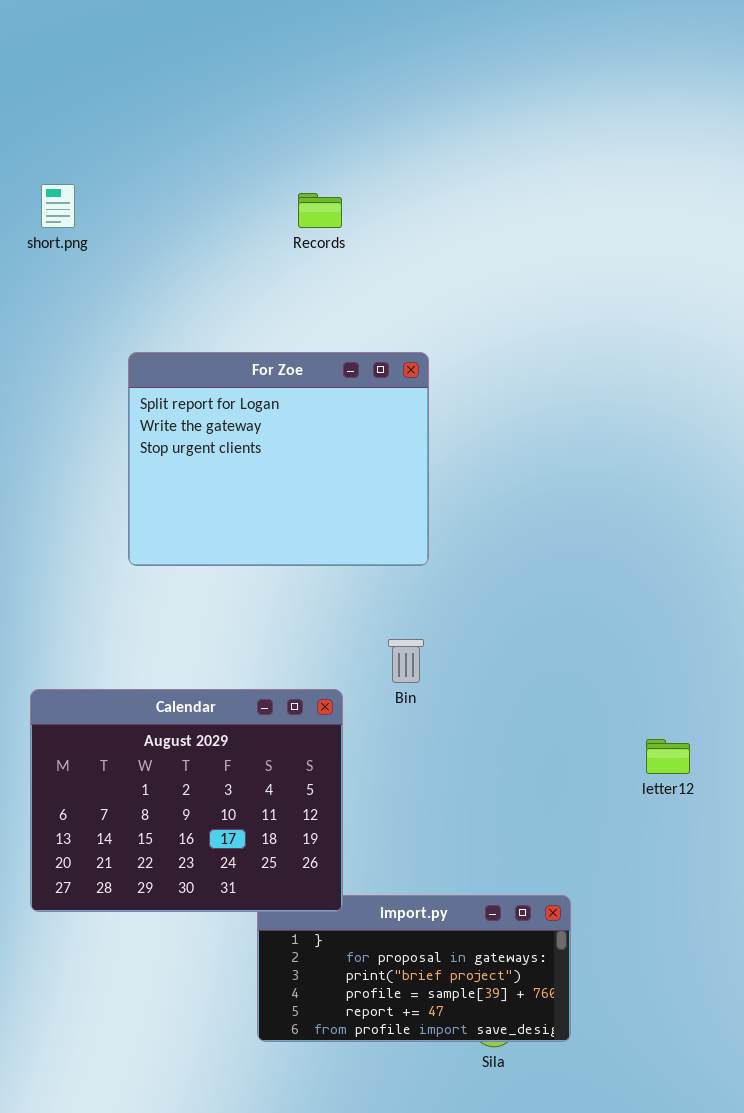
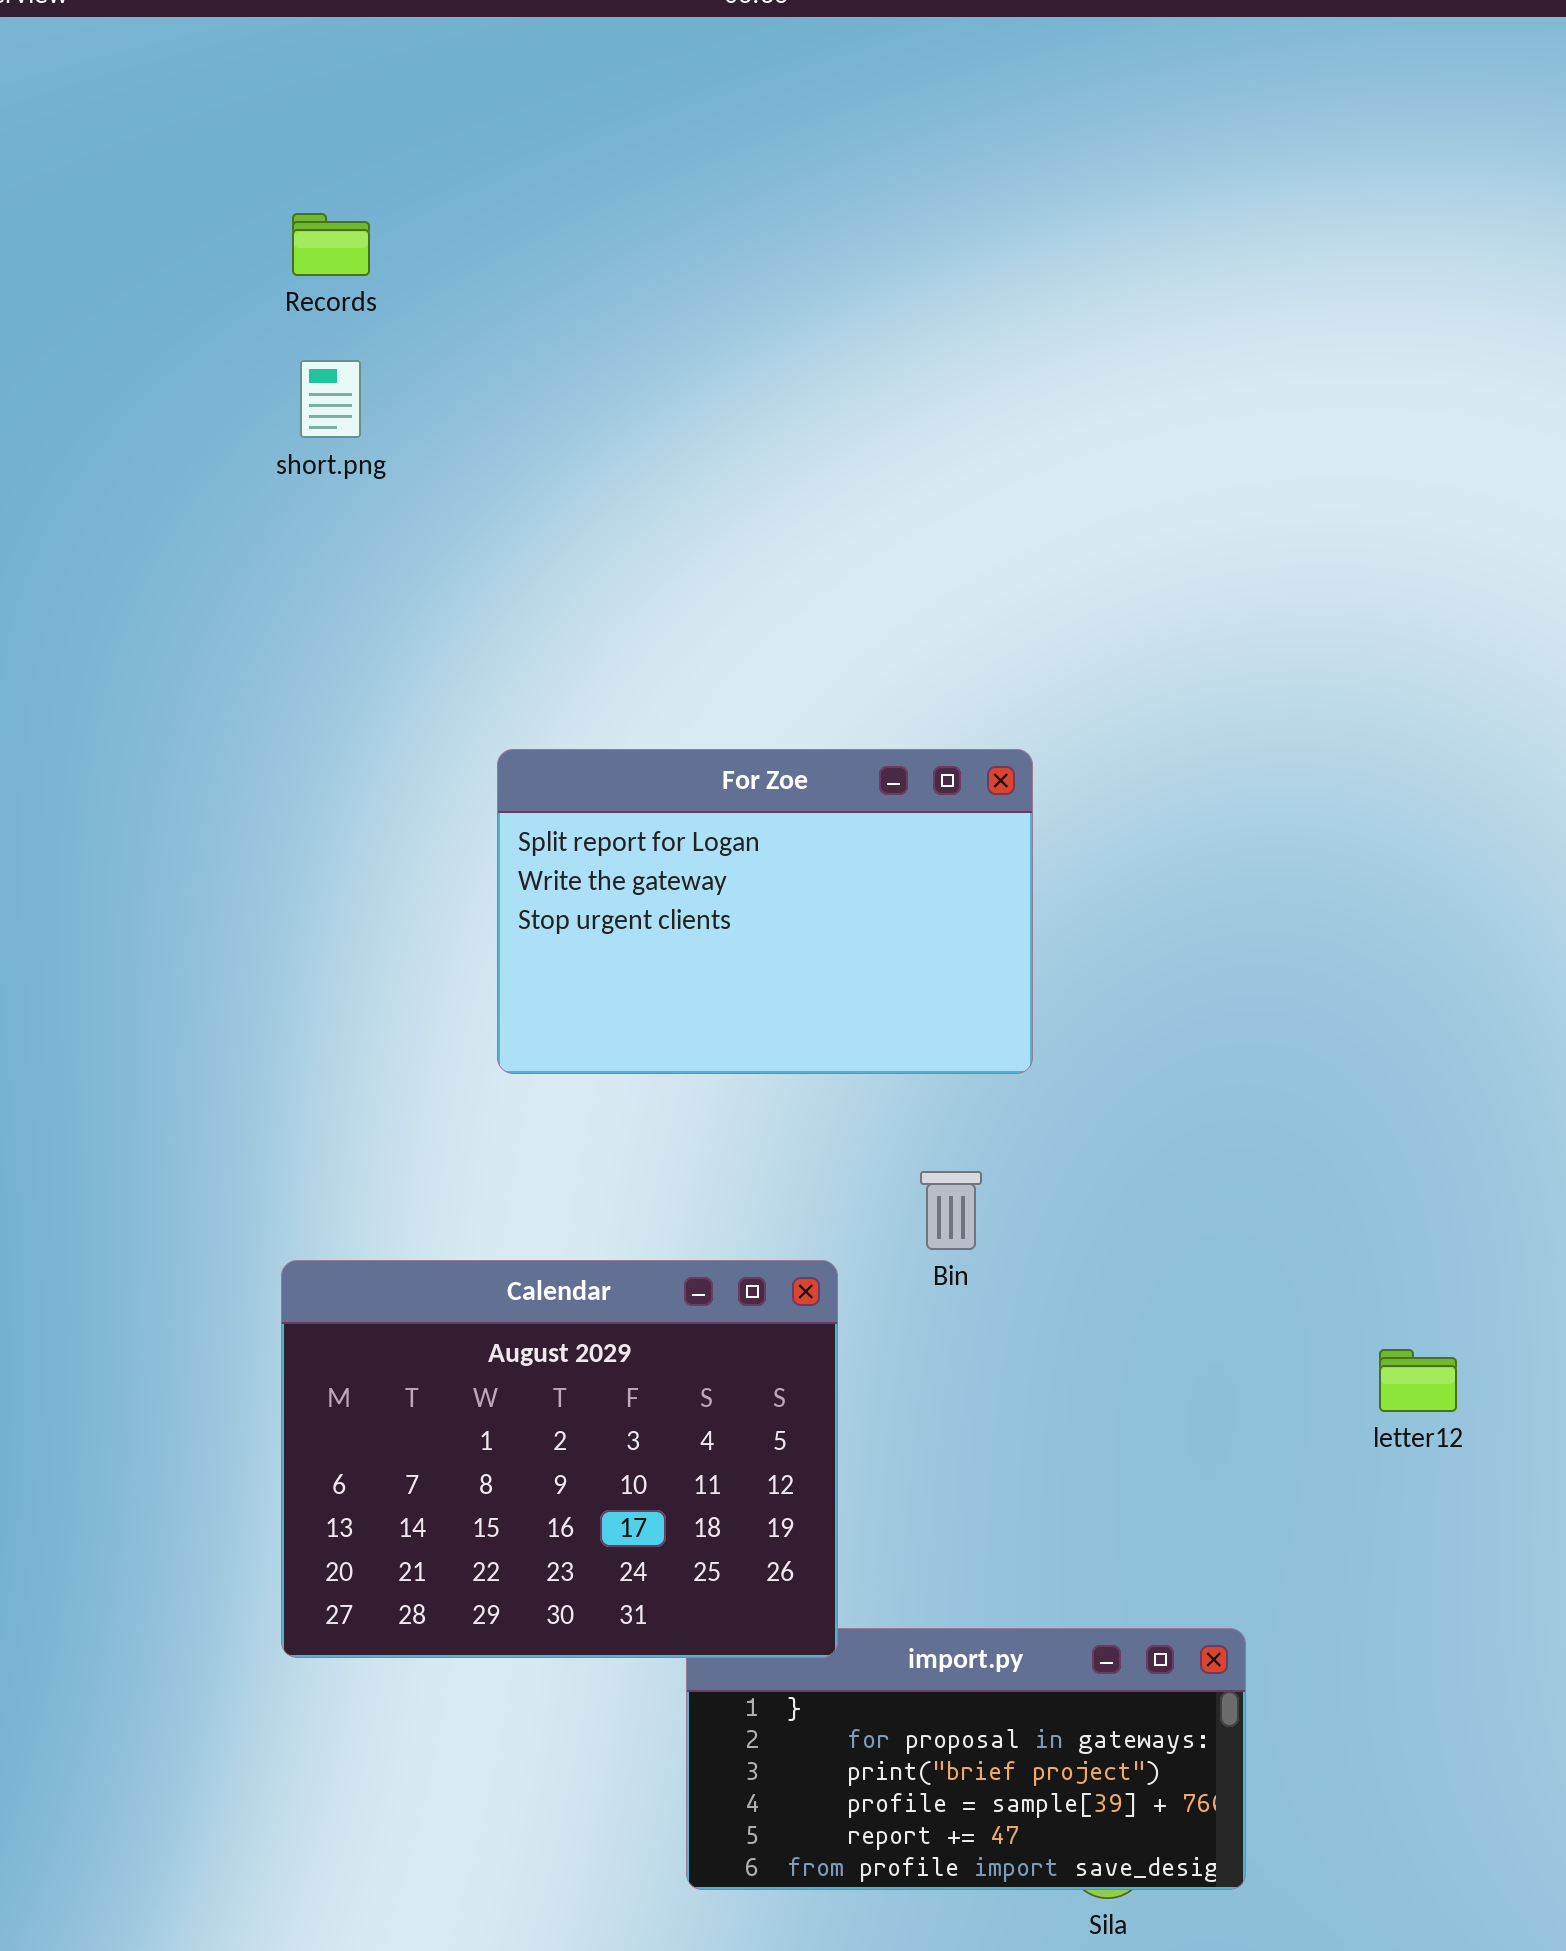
Records: [298,193,342,228] -> [292,213,370,276], moved
For Zoe: [128,352,429,566] -> [497,749,1033,1074], moved, resized

